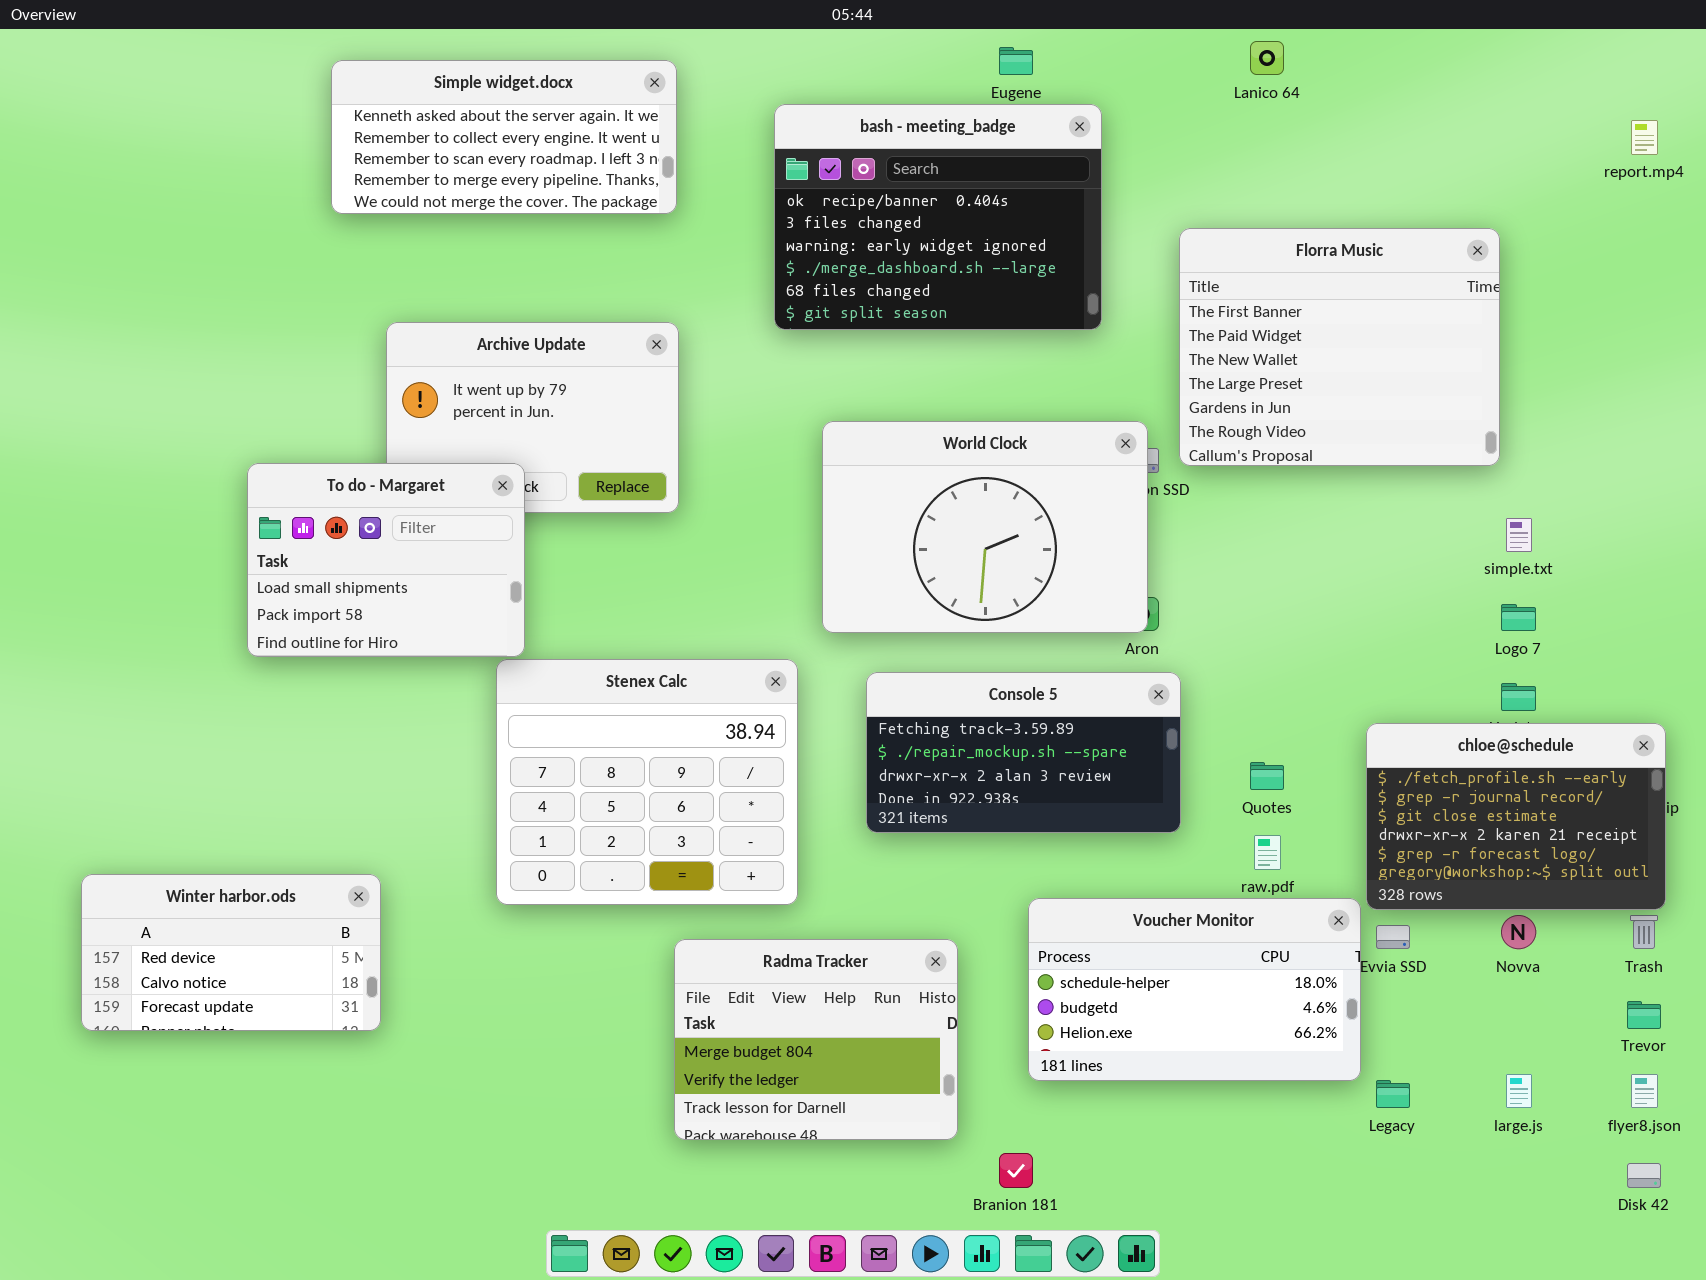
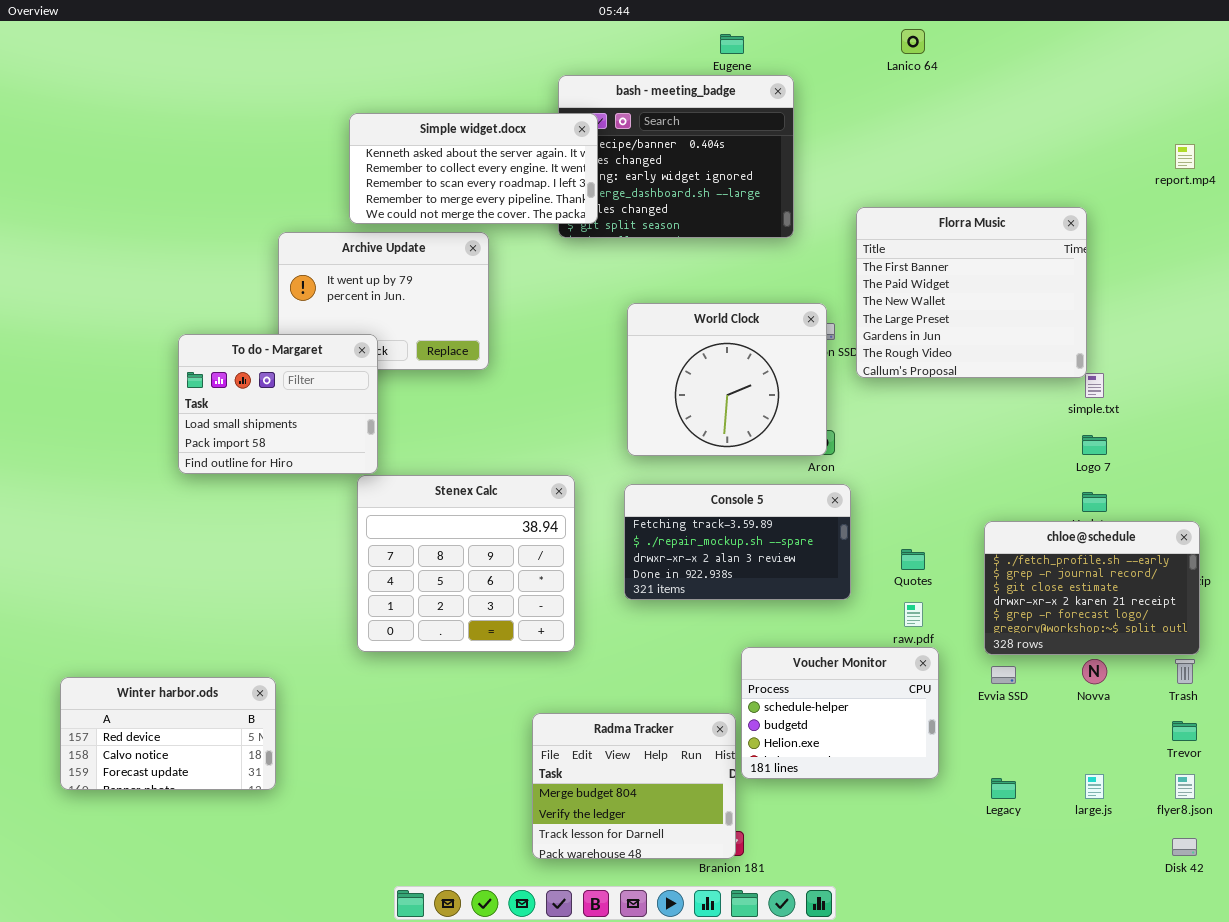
Simple widget.docx: [331,60,677,214] -> [349,113,598,224], moved
report.mp4: [1631,120,1658,155] -> [1175,144,1195,169], moved
Florra Music: [1179,228,1500,466] -> [856,207,1087,378], moved
World Clock: [822,421,1148,633] -> [627,303,827,456], resized
Winter harbor.ods: [81,874,381,1031] -> [60,677,276,790], moved
Voucher Monitor: [1028,898,1361,1081] -> [741,647,939,779], resized
Radma Tracker: [674,939,958,1140] -> [532,713,736,859], moved

